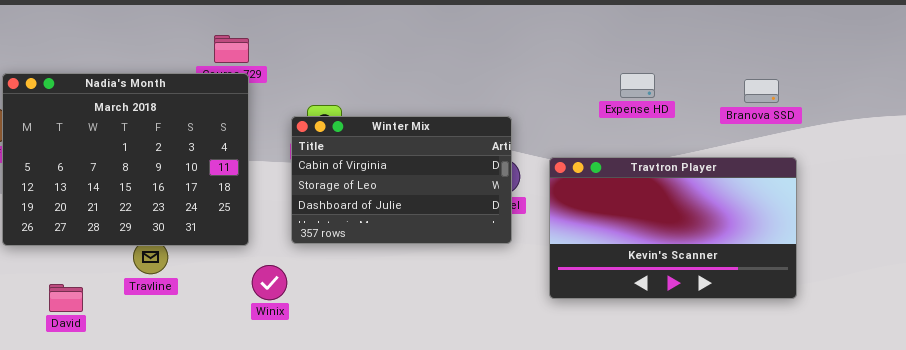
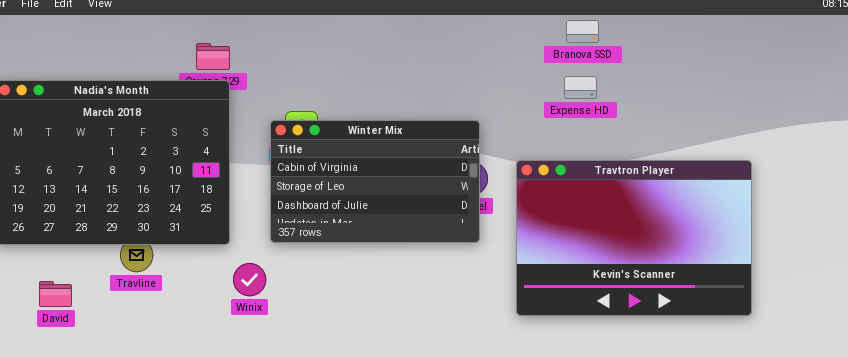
Expense HD: [620,73,655,98] -> [564,76,597,99], moved
Branova SSD: [744,79,779,103] -> [566,20,599,43], moved
Travtron Player: [549,157,797,299] -> [516,160,752,316], resized

